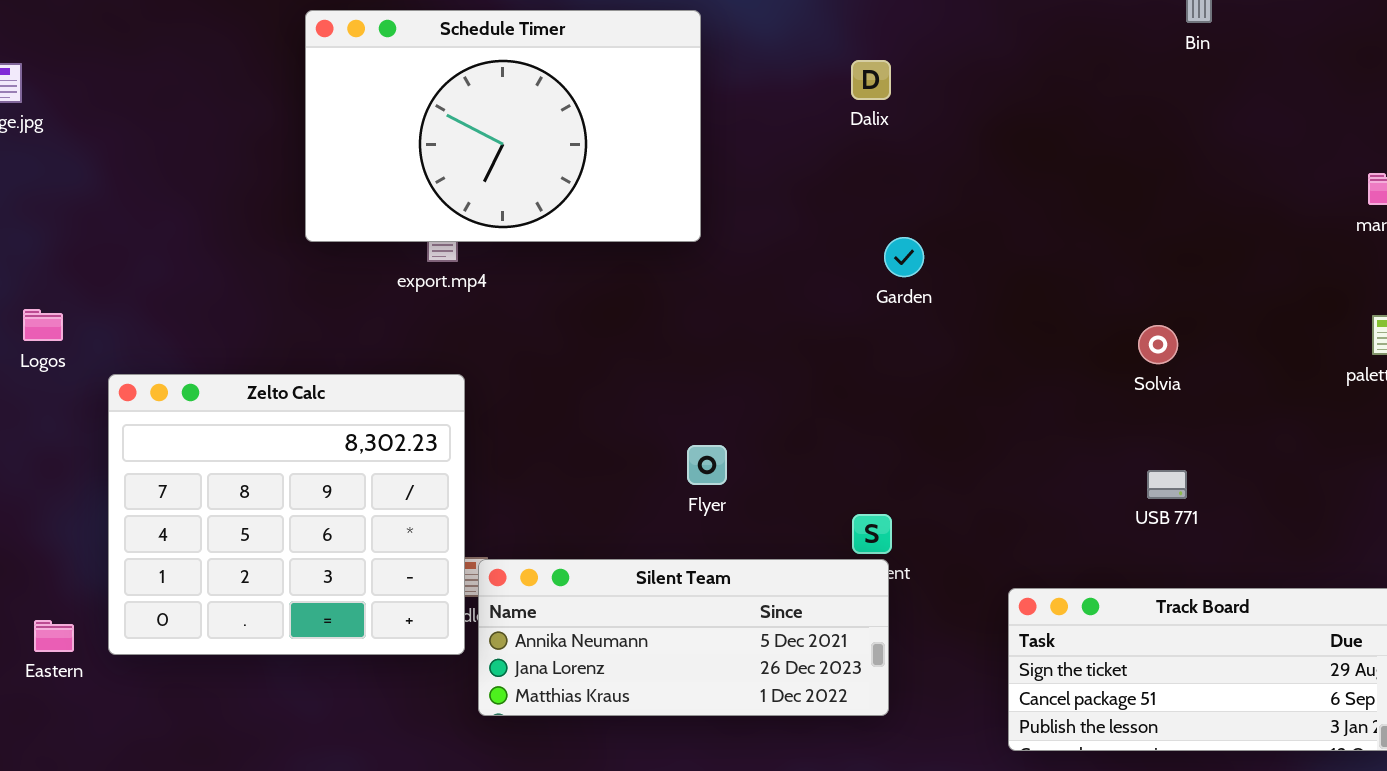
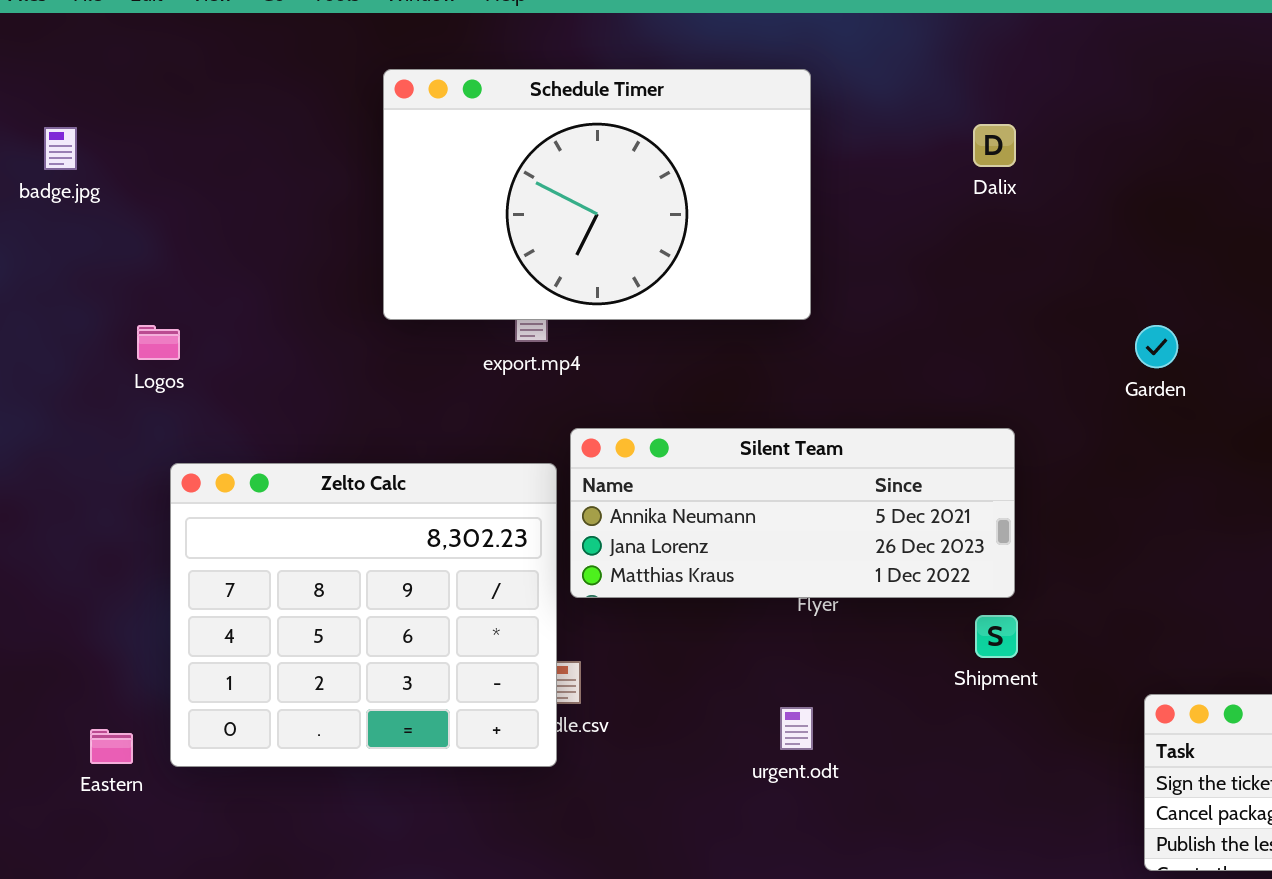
Garden: [884,237,924,277] -> [1135,325,1178,368], moved
Logos: [23,309,63,341] -> [137,325,180,360], moved
Silent Team: [478,559,889,716] -> [570,428,1015,598], moved

